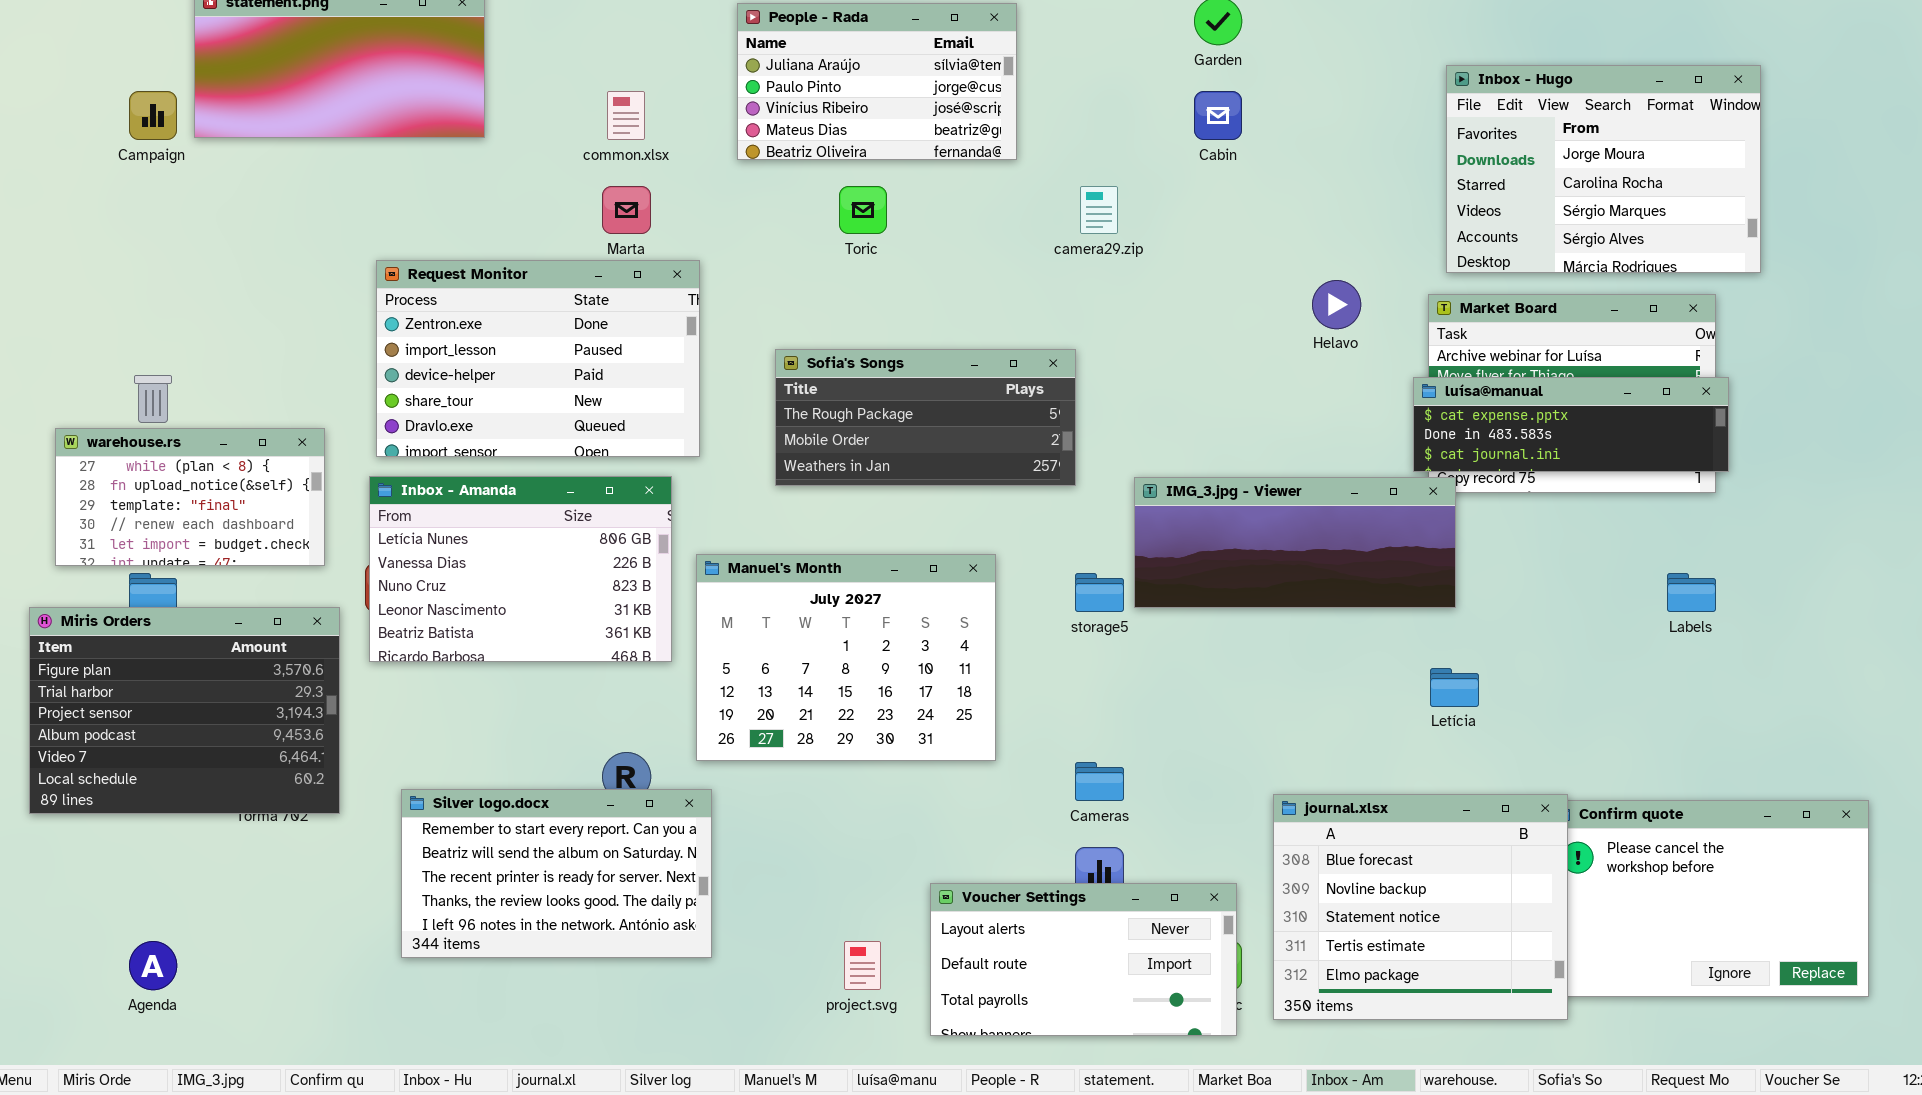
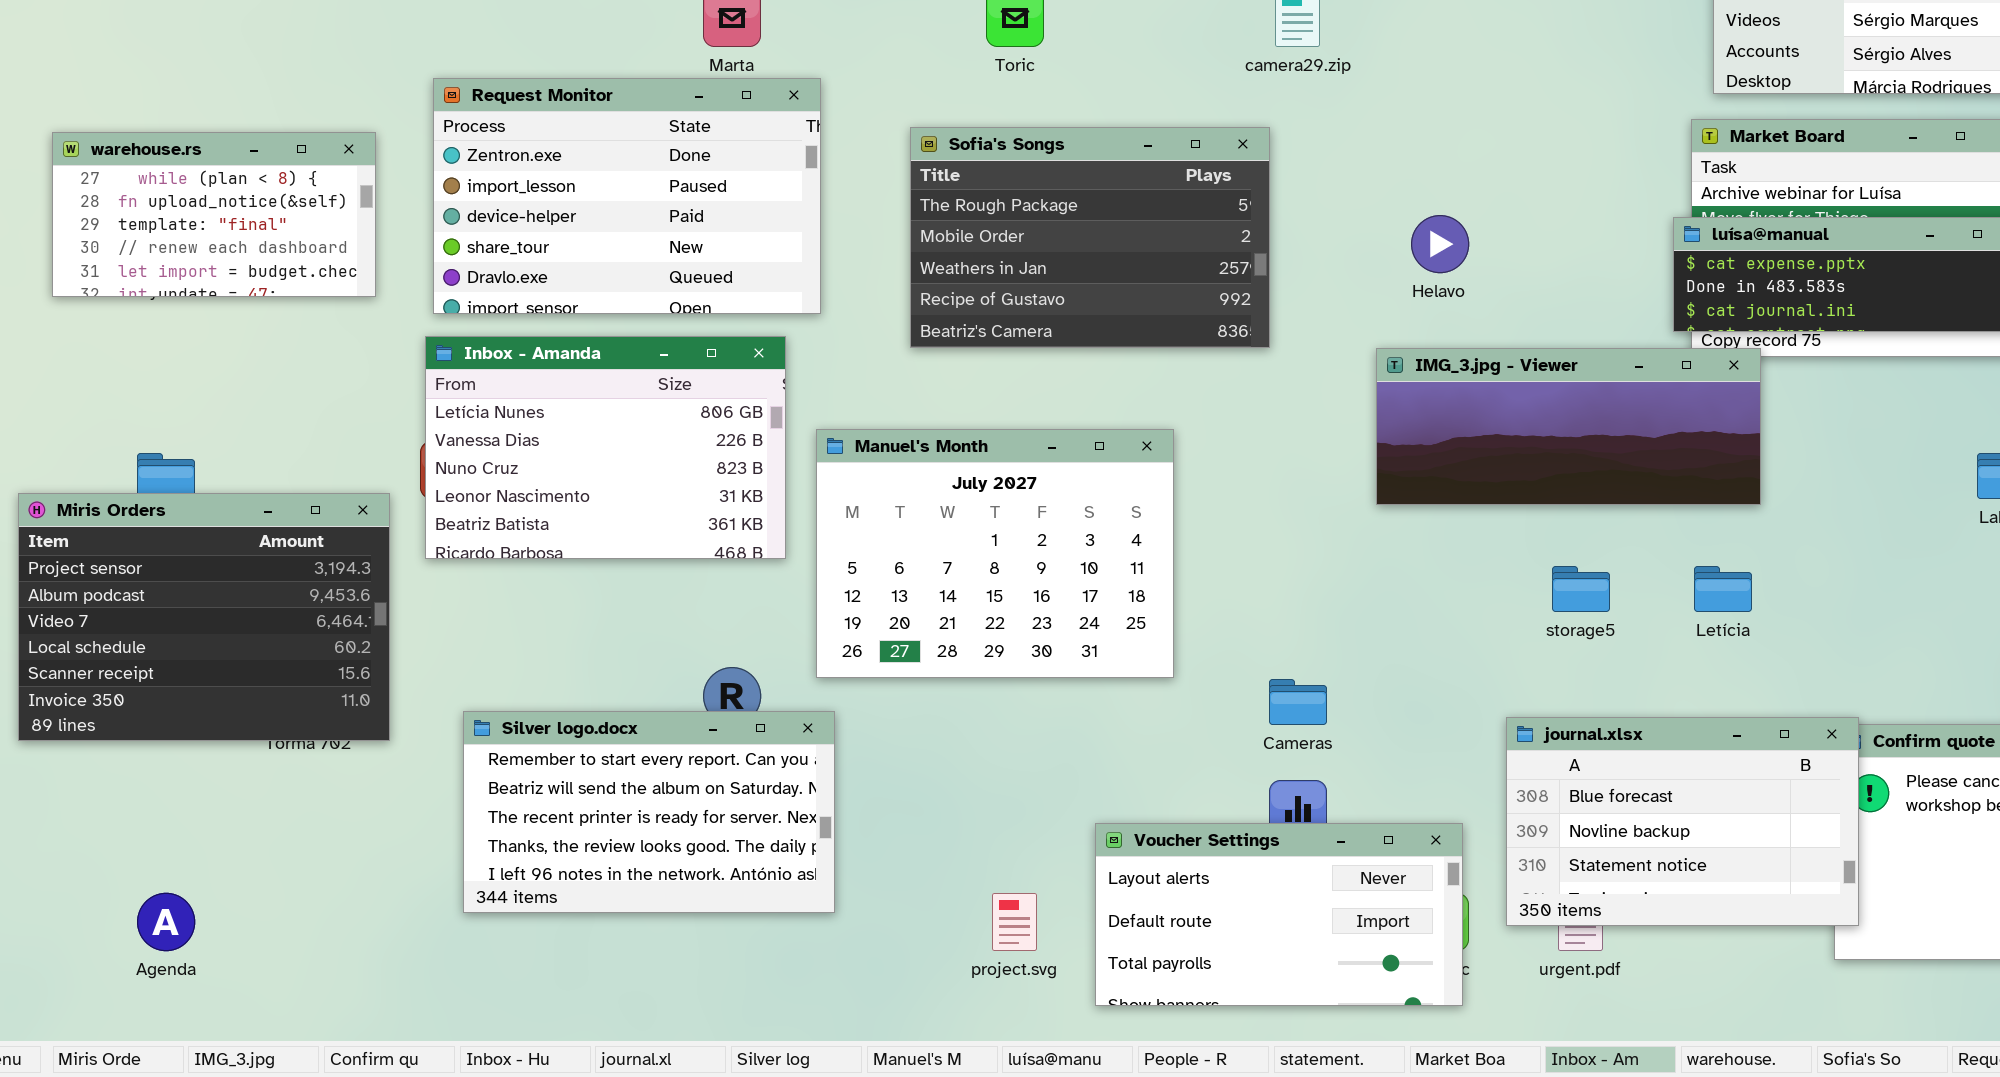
Helavo: [1312,280,1361,329] -> [1411,215,1469,273], moved
Sofia's Songs: [775,349,1076,486] -> [910,127,1270,348], resized
warehouse.rs: [55,428,325,566] -> [52,132,376,297], moved
IMG_3.jpg - Viewer: [1134,477,1456,608] -> [1376,348,1761,505], moved
storage5: [1075,573,1124,612] -> [1552,566,1610,612], moved
Miris Orders: [29,607,340,814] -> [18,493,390,741], scrolled down 2 rows
journal.xlsx: [1273,794,1568,1020] -> [1506,717,1859,926], resized

